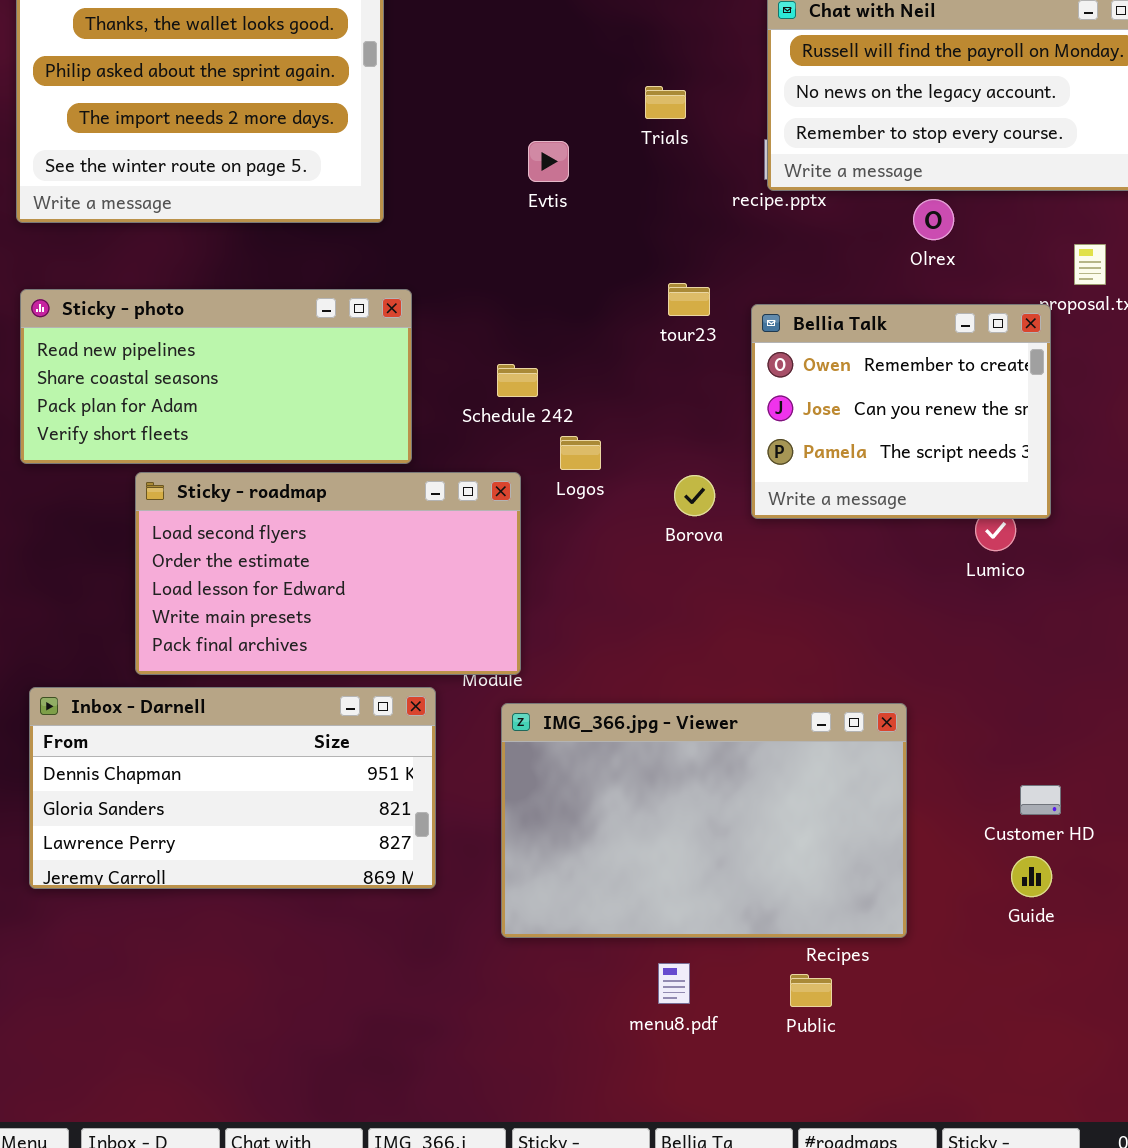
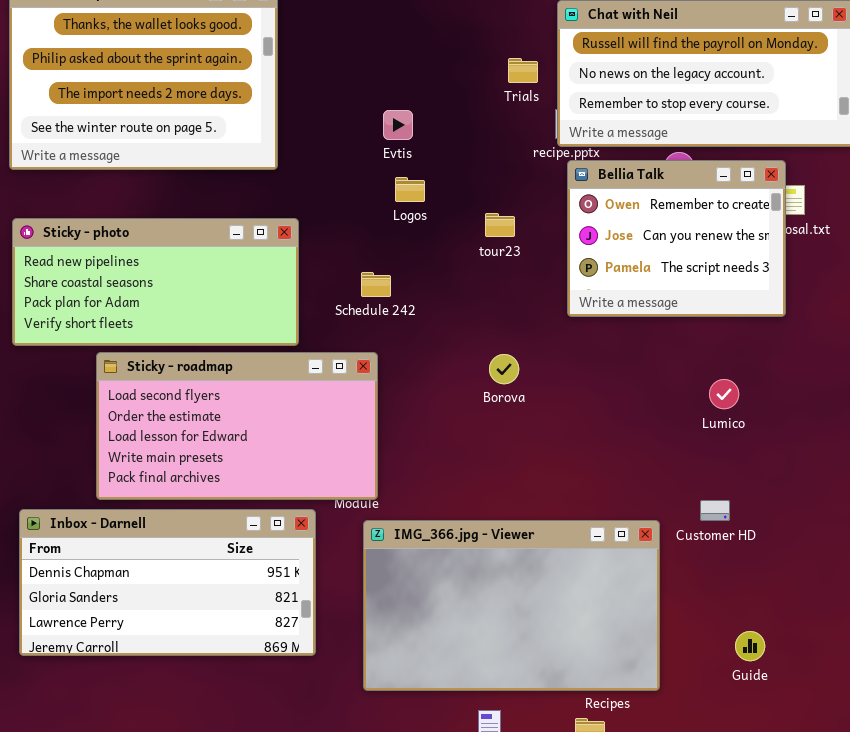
Trials: [645,86,686,119] -> [508,58,538,83], moved
Bellia Talk: [751,304,1051,519] -> [567,160,786,317], moved
Logos: [560,436,601,470] -> [395,177,425,202], moved
Customer HD: [1020,785,1061,815] -> [700,500,730,521], moved

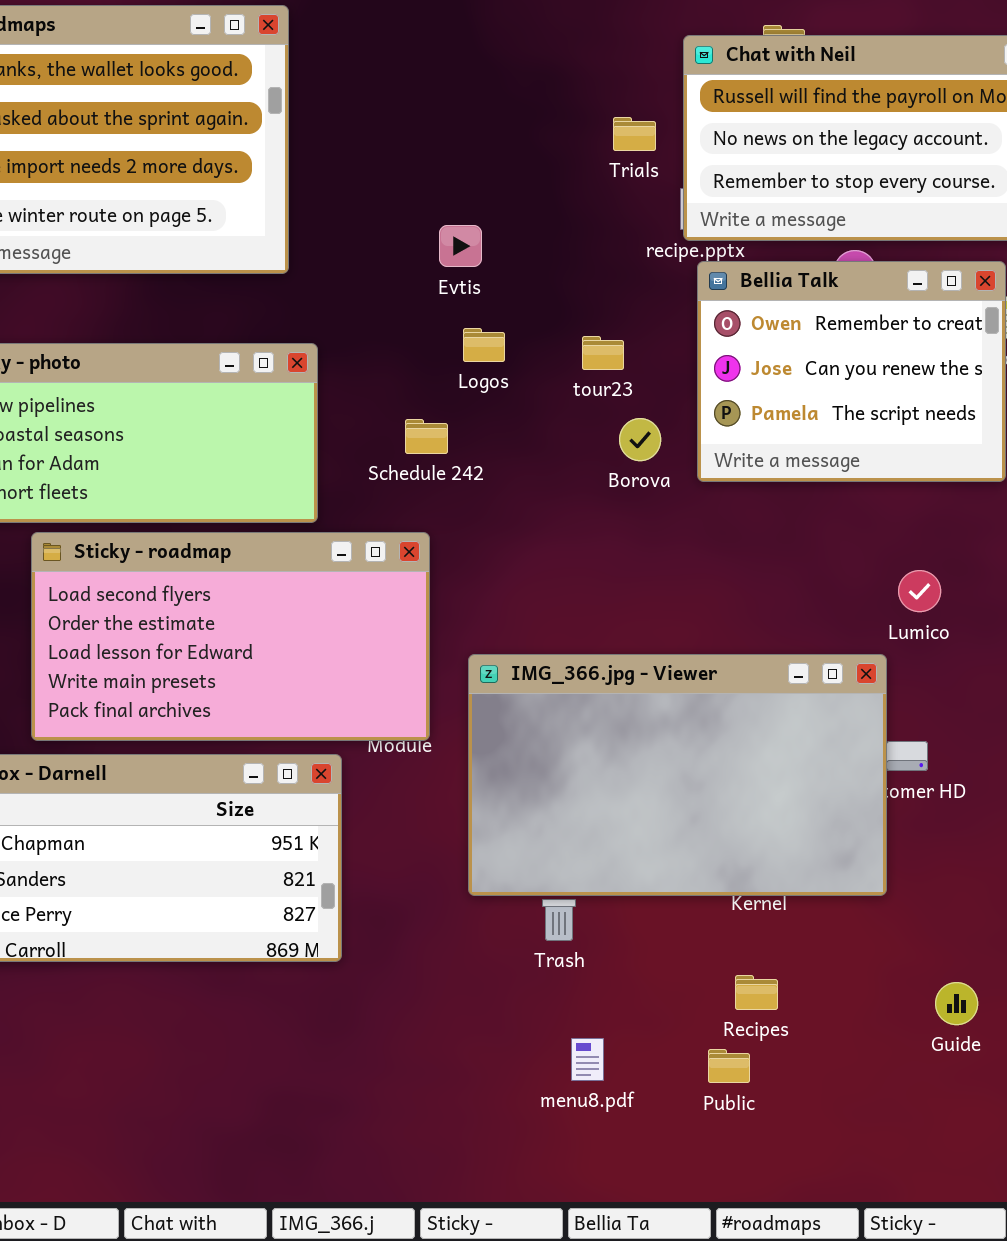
Evtis: [383,110,413,140] -> [439,225,482,267], moved
Logos: [395,177,425,202] -> [463,328,505,362], moved
Borova: [489,354,519,384] -> [619,418,661,461], moved
IMG_366.jpg - Viewer: [363,520,660,691] -> [468,654,887,896], moved
Guide: [735,631,765,661] -> [935,982,978,1025], moved

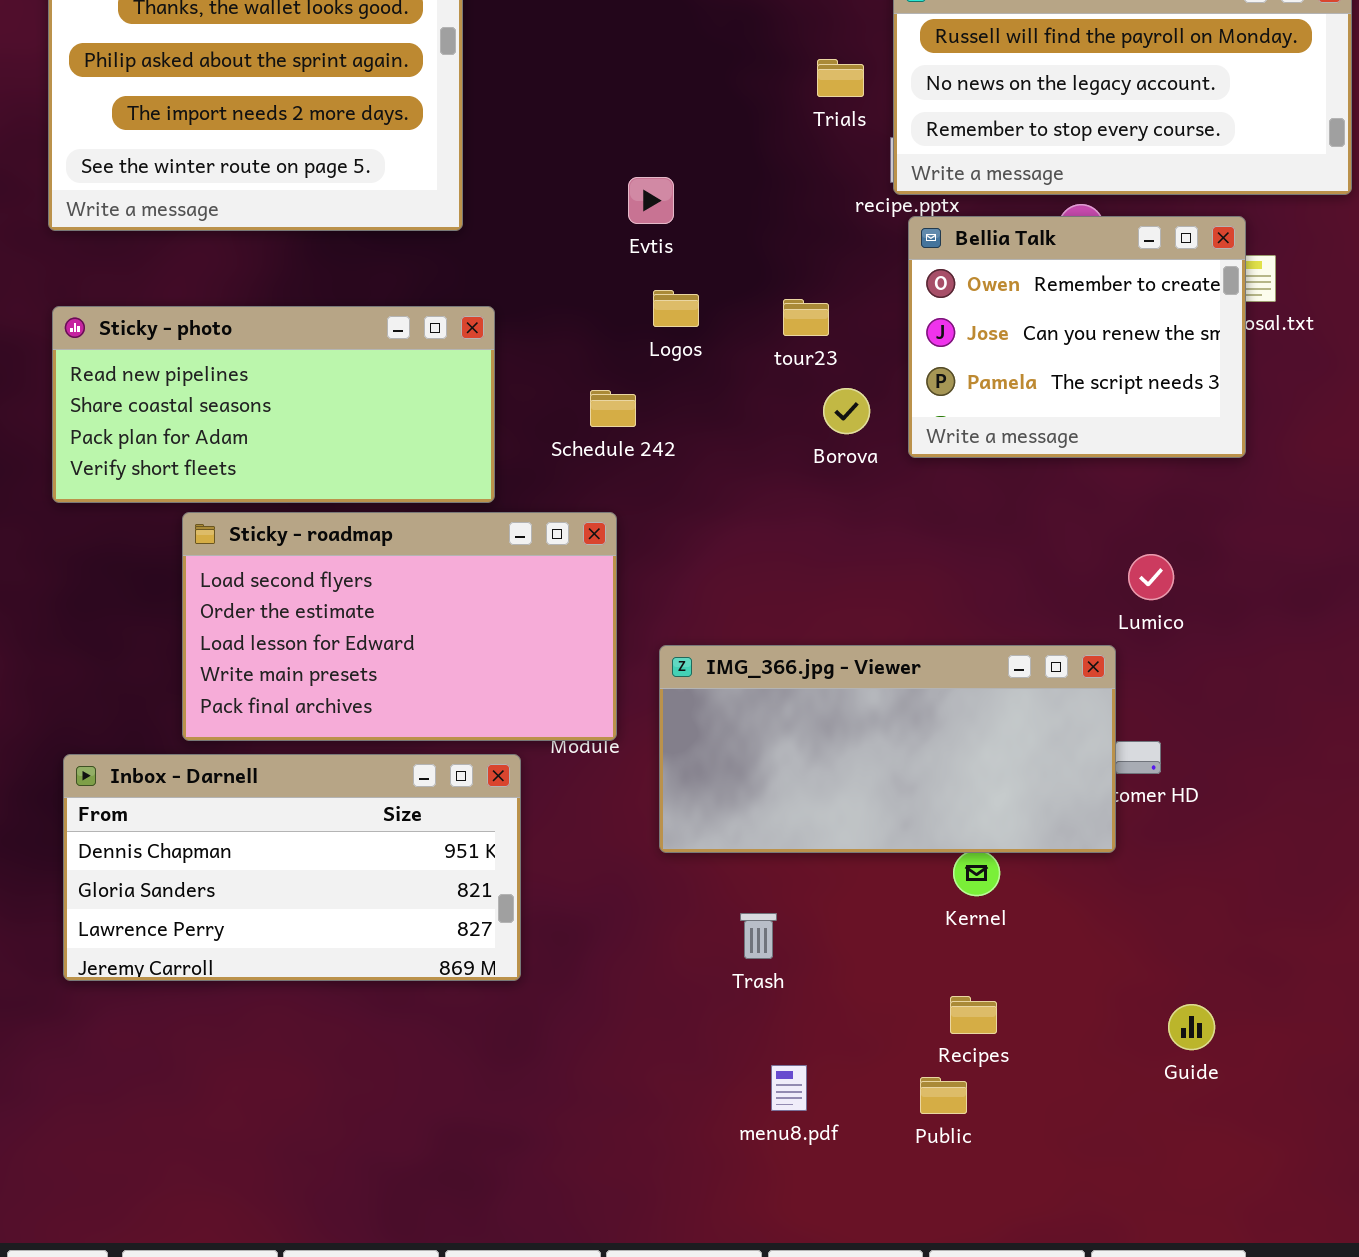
IMG_366.jpg - Viewer: [468,654,887,896] -> [659,645,1116,853], resized

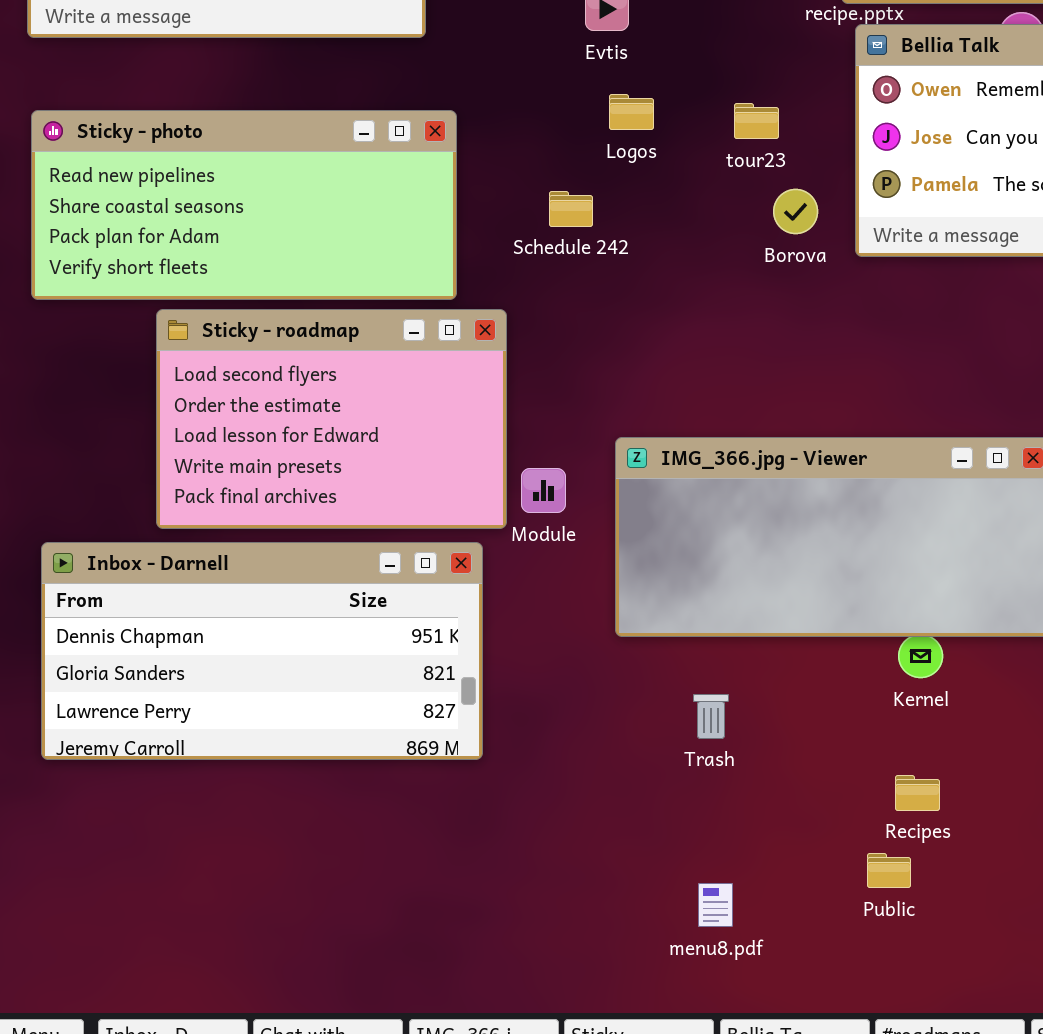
Sticky - roadmap: [182,512,617,741] -> [156,309,507,529], resized
menu8.pdf: [771,1065,807,1111] -> [698,883,733,927], moved

